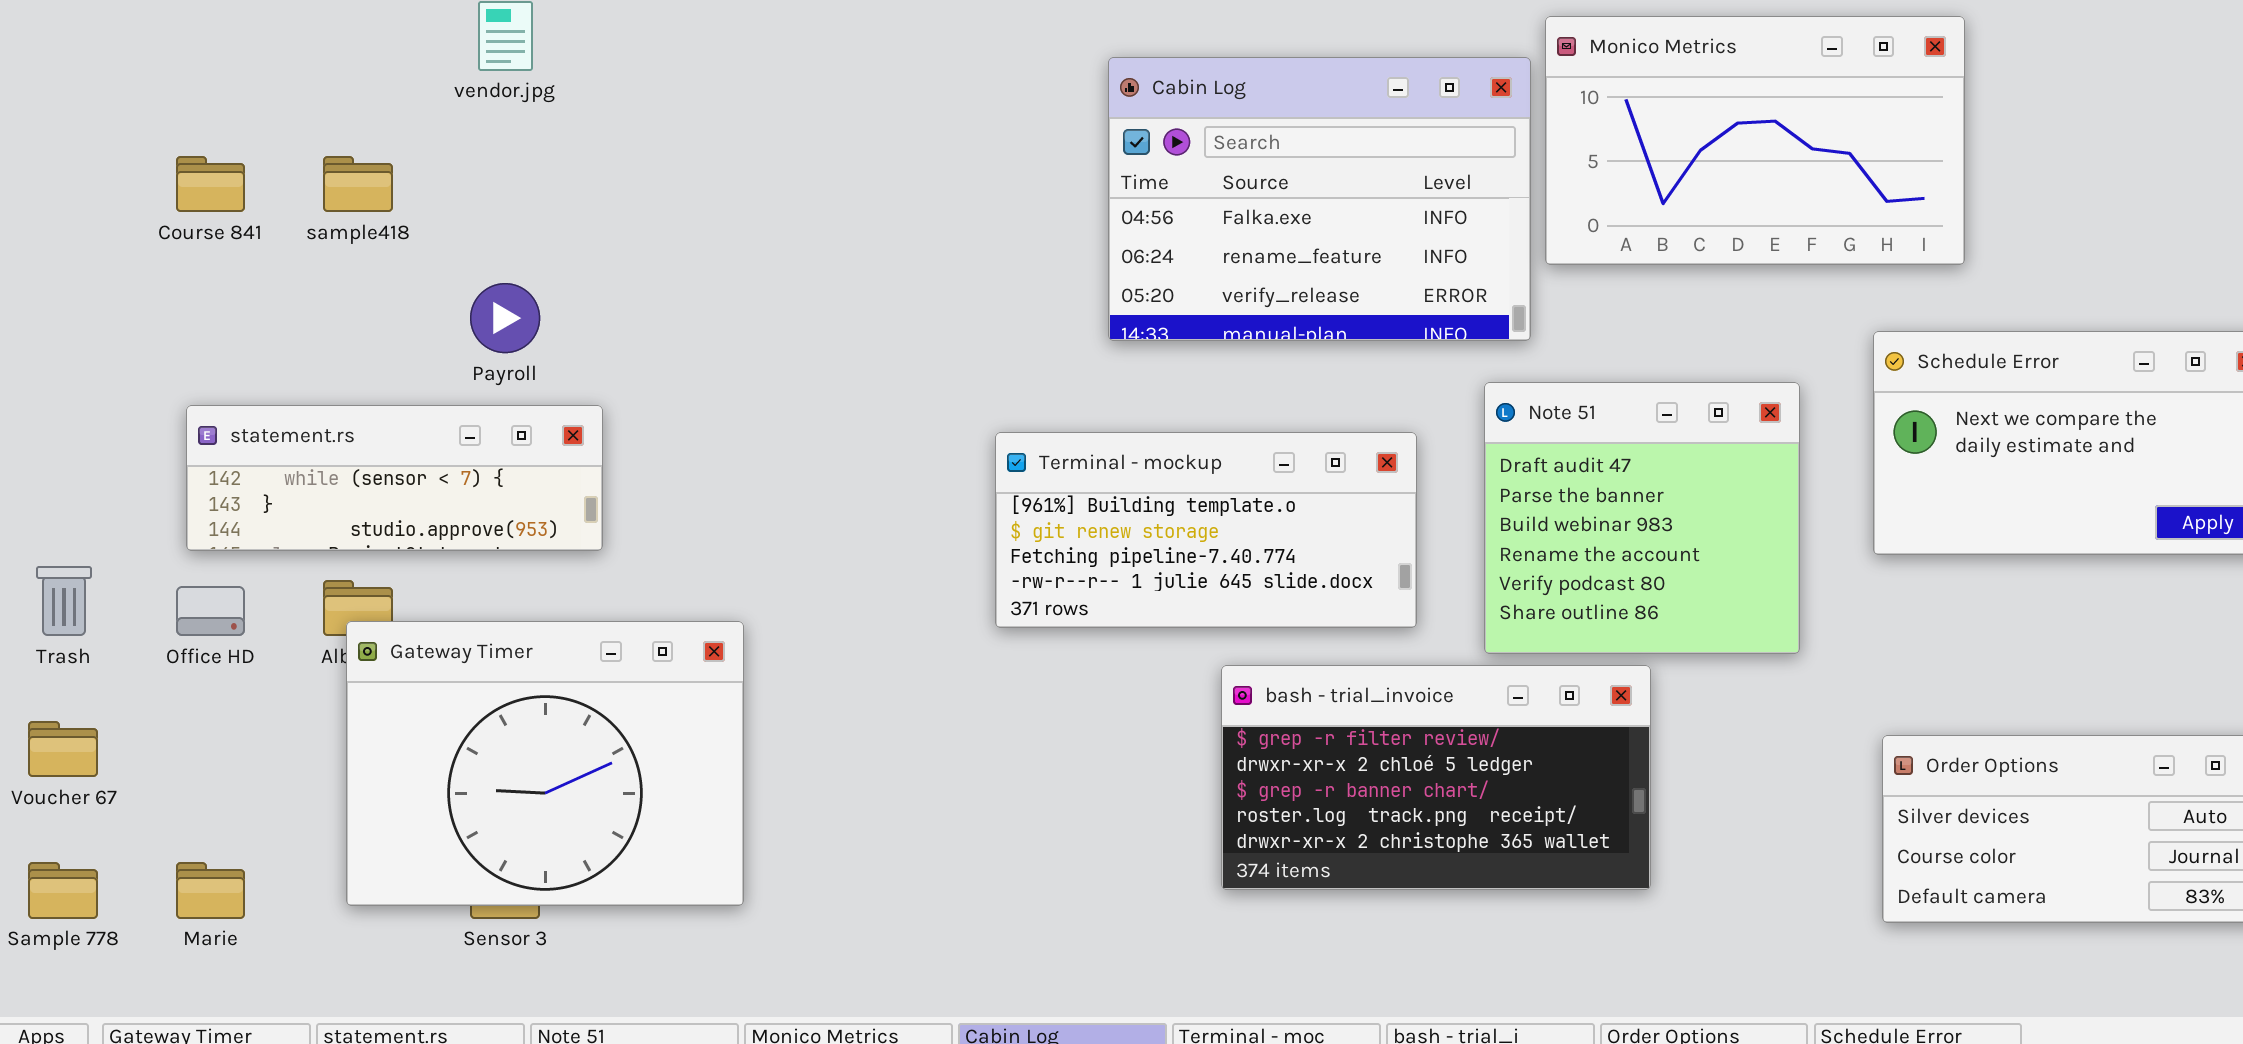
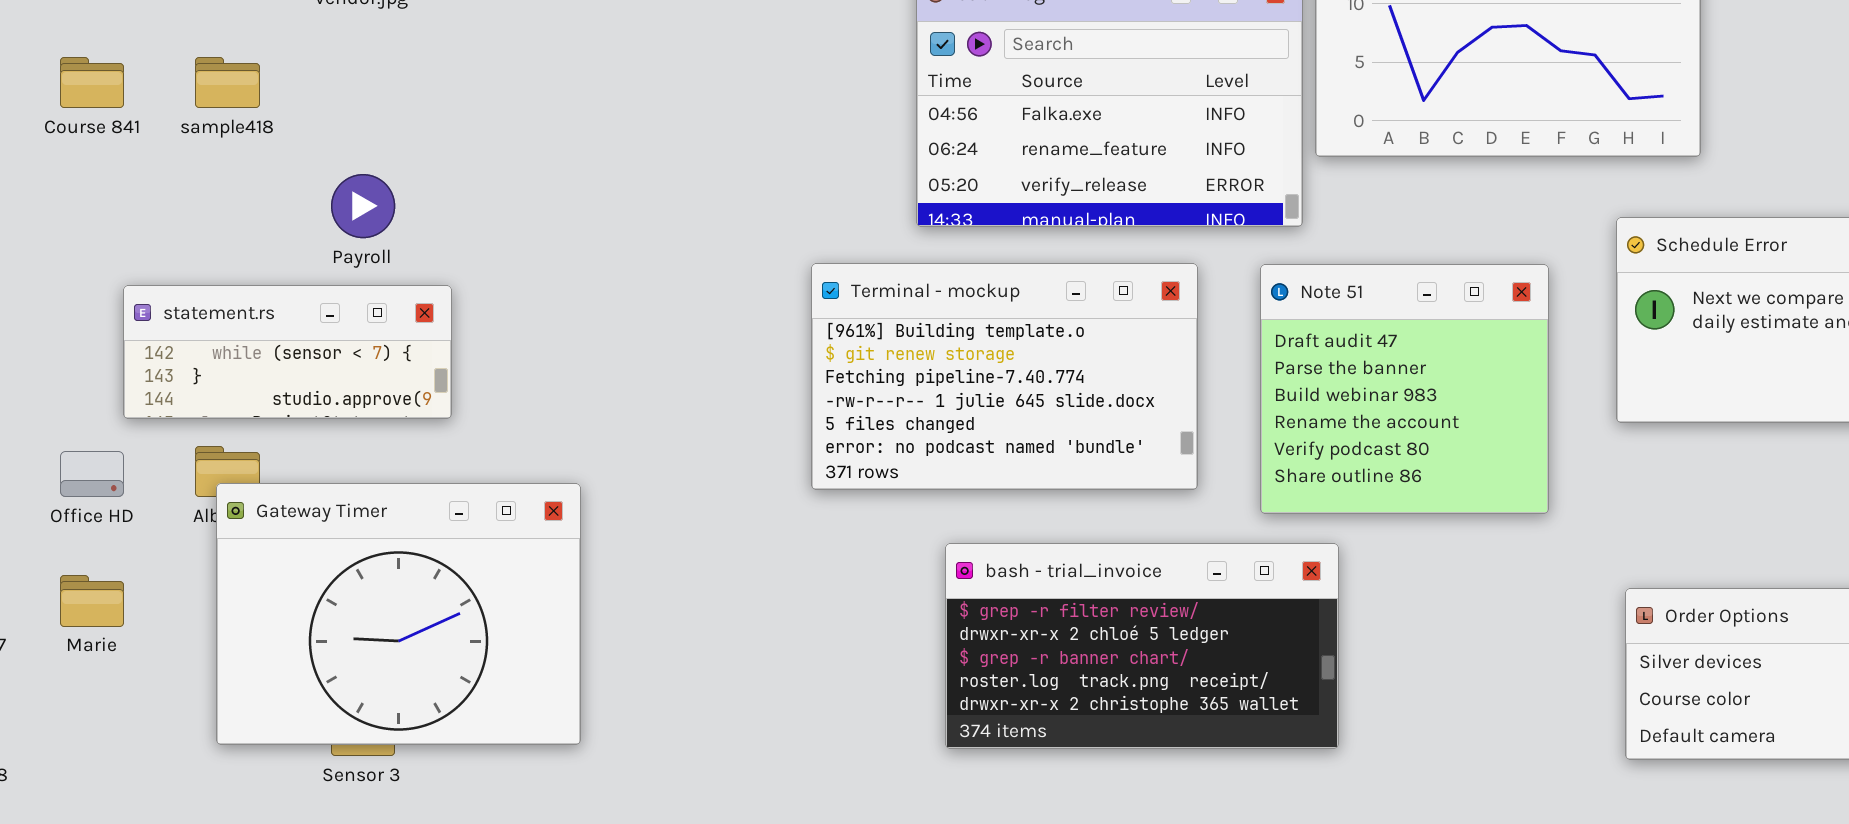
statement.rs: [186,405,603,551] -> [123,285,452,419], resized
Terminal - mockup: [995,432,1417,628] -> [811,263,1198,490], resized
bash - trial_invoice: [1221,665,1651,890] -> [945,543,1339,749], moved
Marie: [176,862,245,919] -> [60,575,124,627], moved

